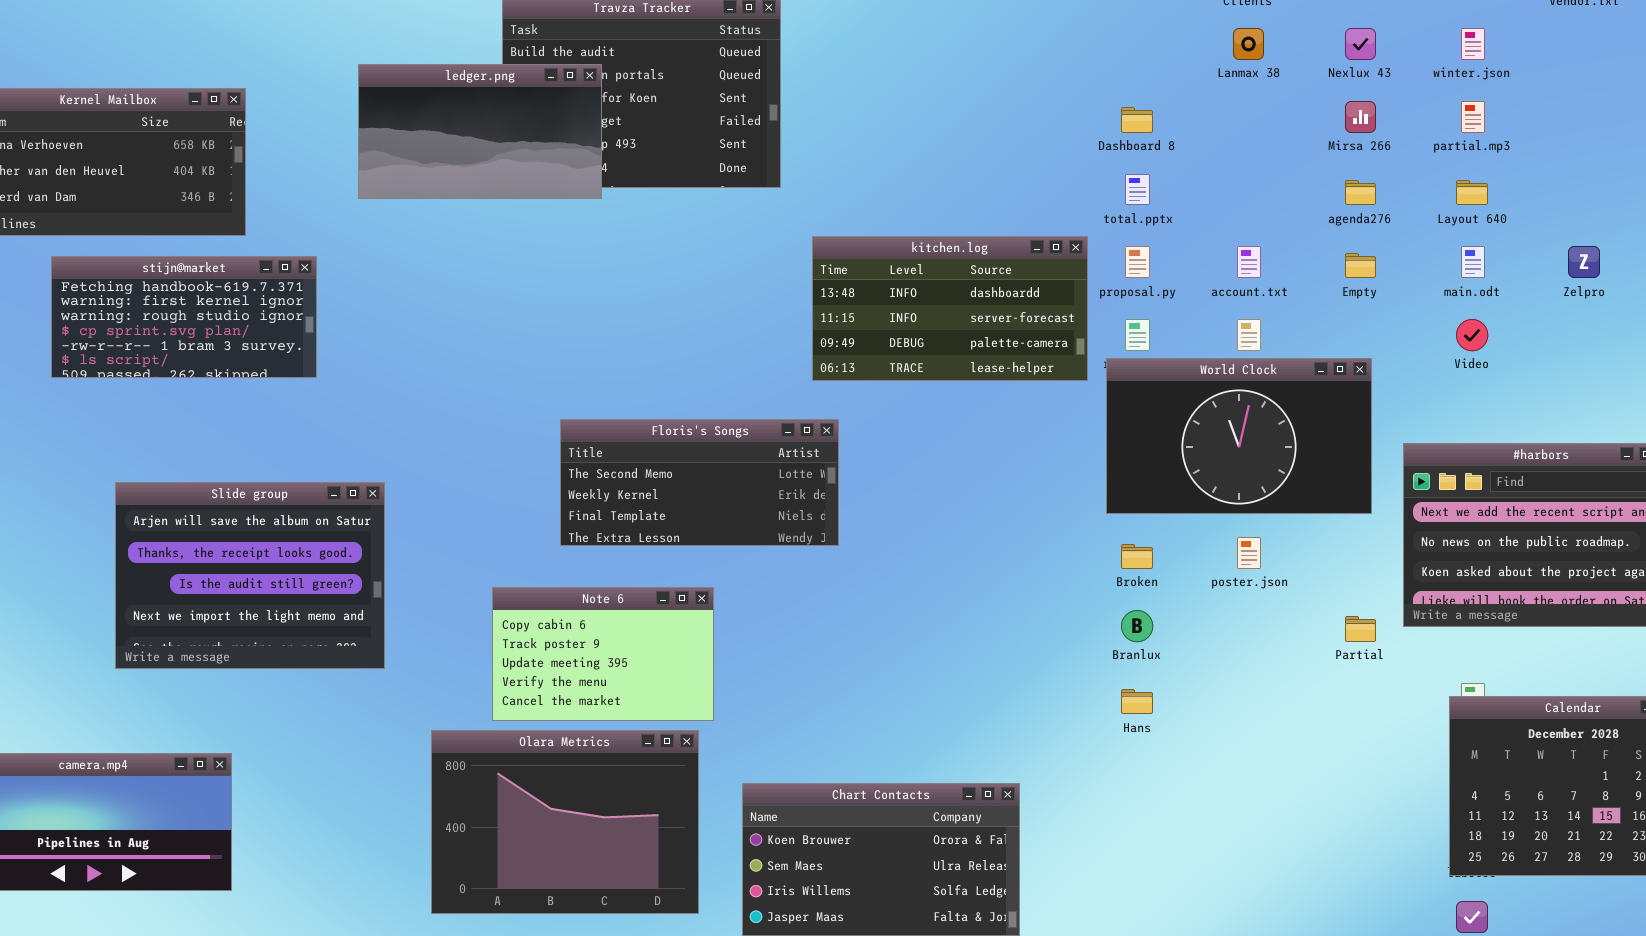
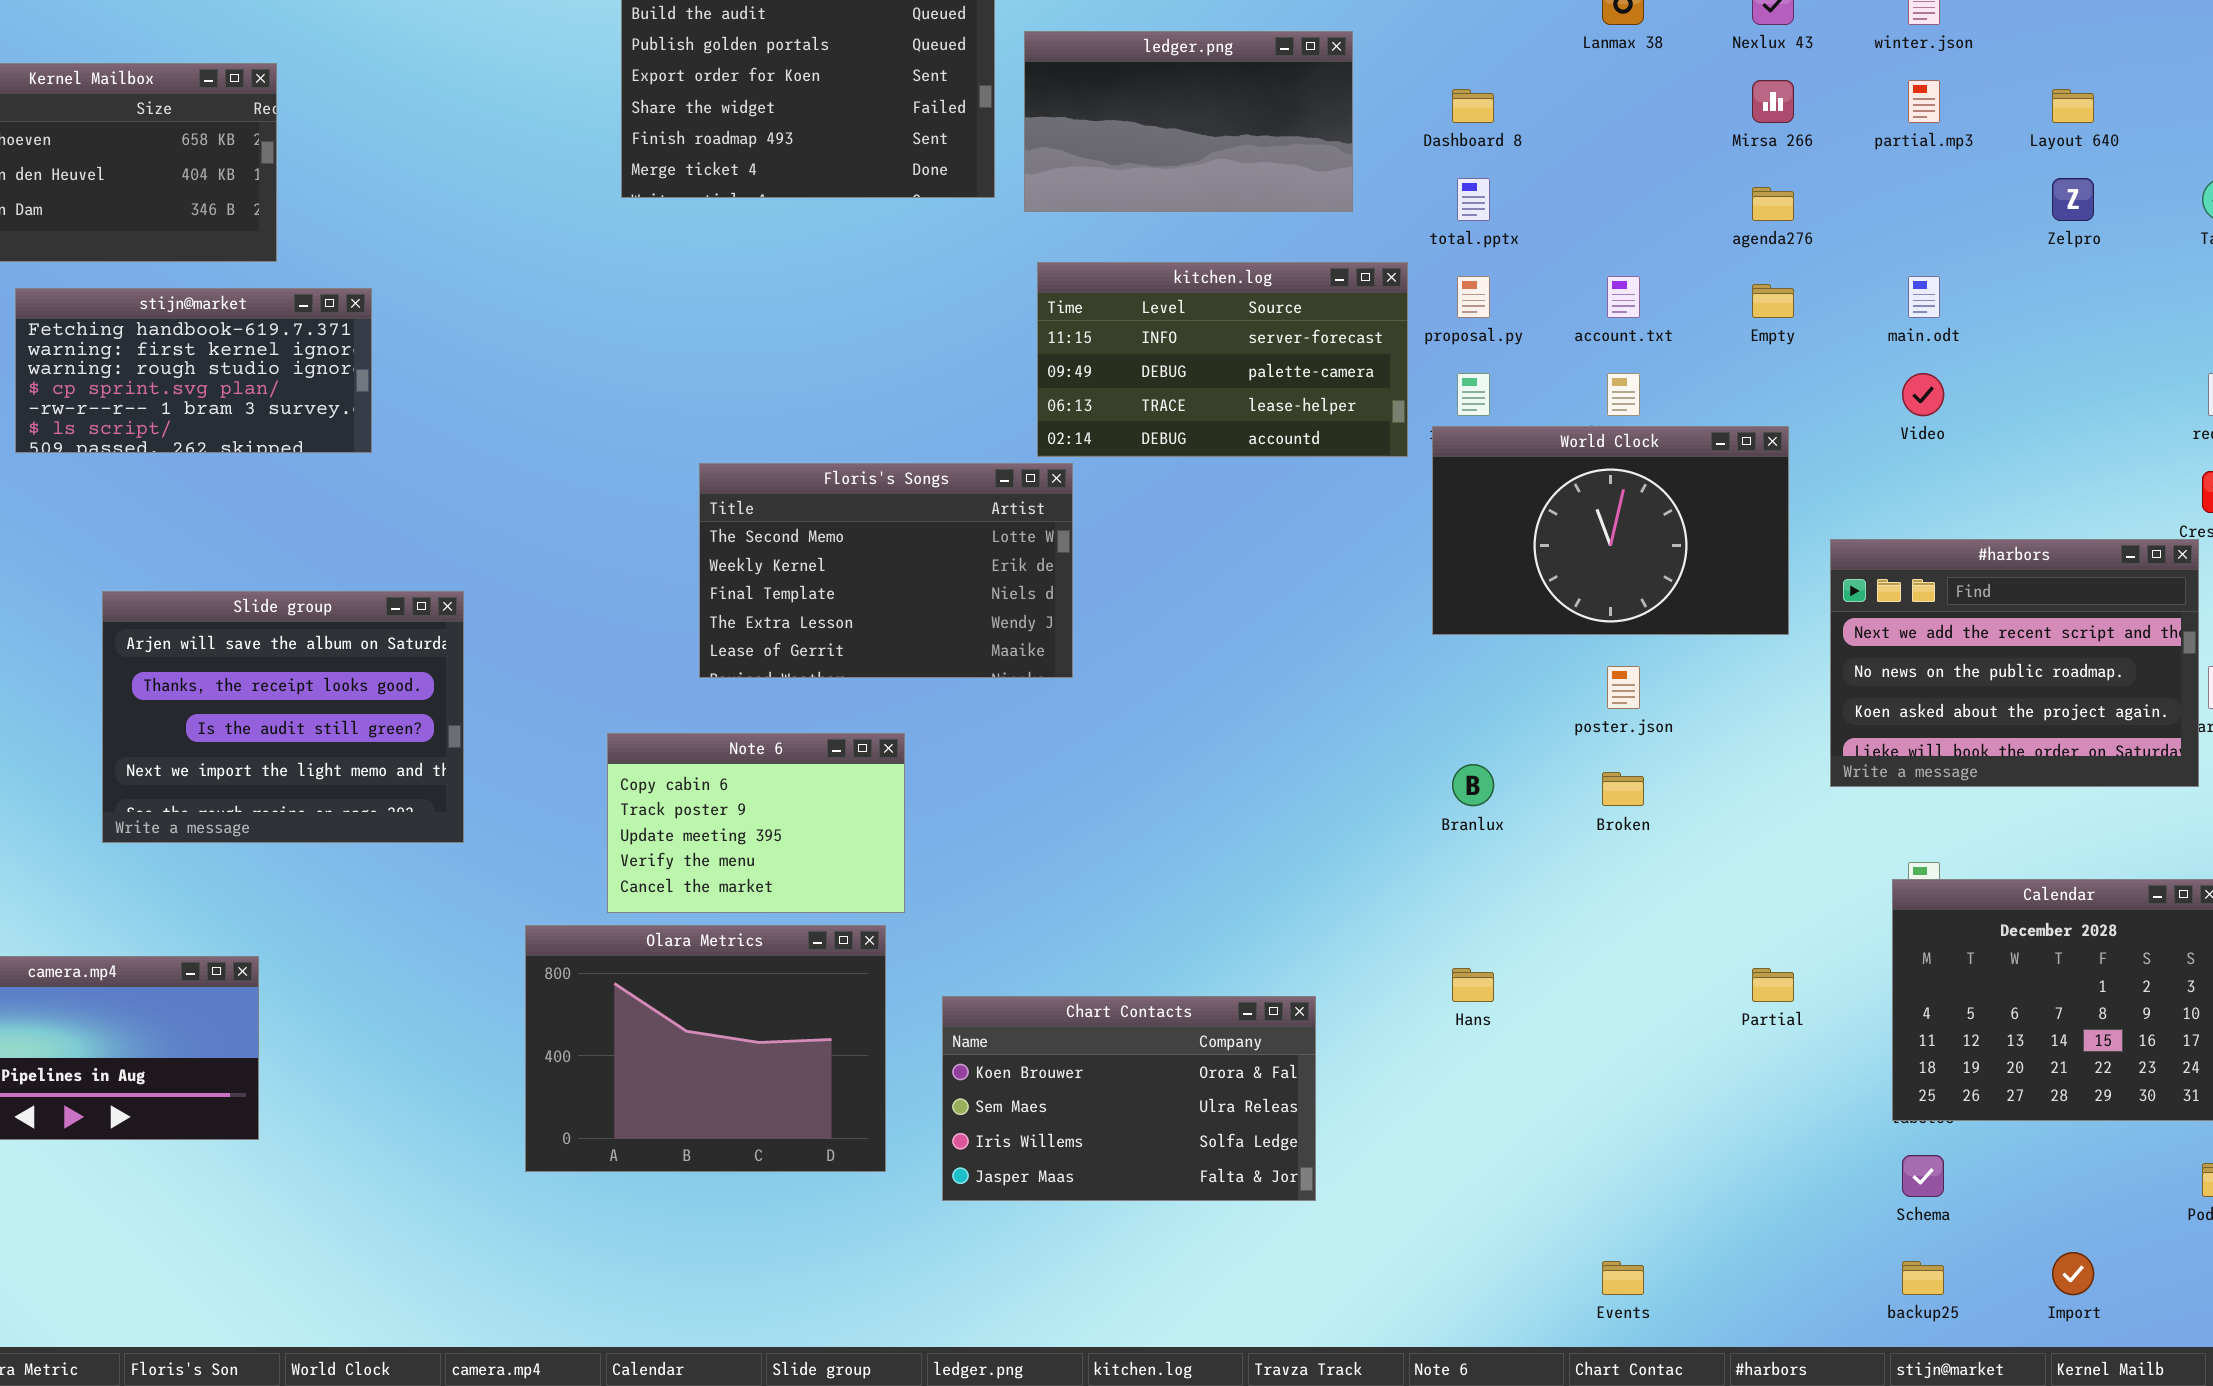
ledger.png: [358,64,602,199] -> [1024,31,1353,212], moved
Layout 640: [1456,180,1488,205] -> [2052,89,2094,123], moved
kitchen.log: [812,236,1088,381] -> [1037,262,1408,457], scrolled down 1 row
Zelpro: [1568,246,1600,278] -> [2052,178,2094,221], moved
Floris's Songs: [560,419,839,546] -> [699,463,1073,678], resized
Broken: [1121,544,1153,569] -> [1602,772,1644,806], moved
Partial: [1345,616,1376,642] -> [1752,968,1794,1002], moved
Hans: [1121,689,1153,714] -> [1452,968,1494,1002], moved

